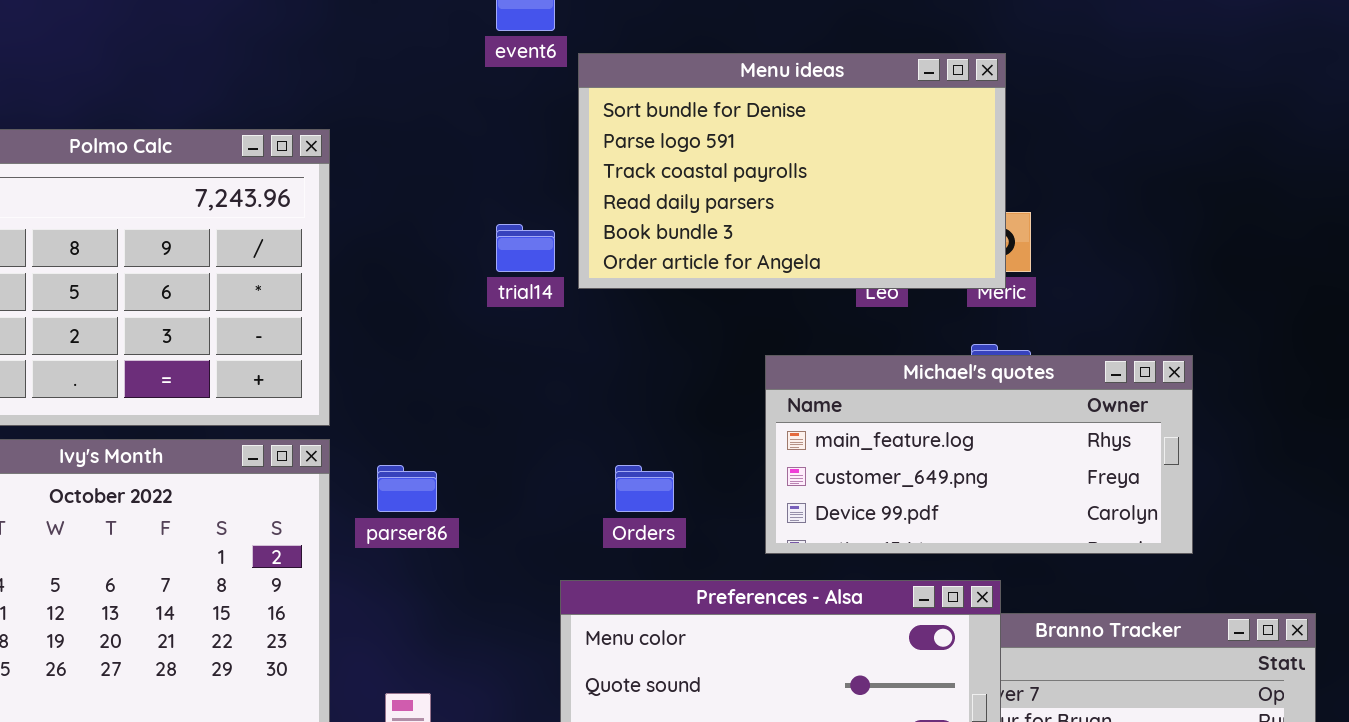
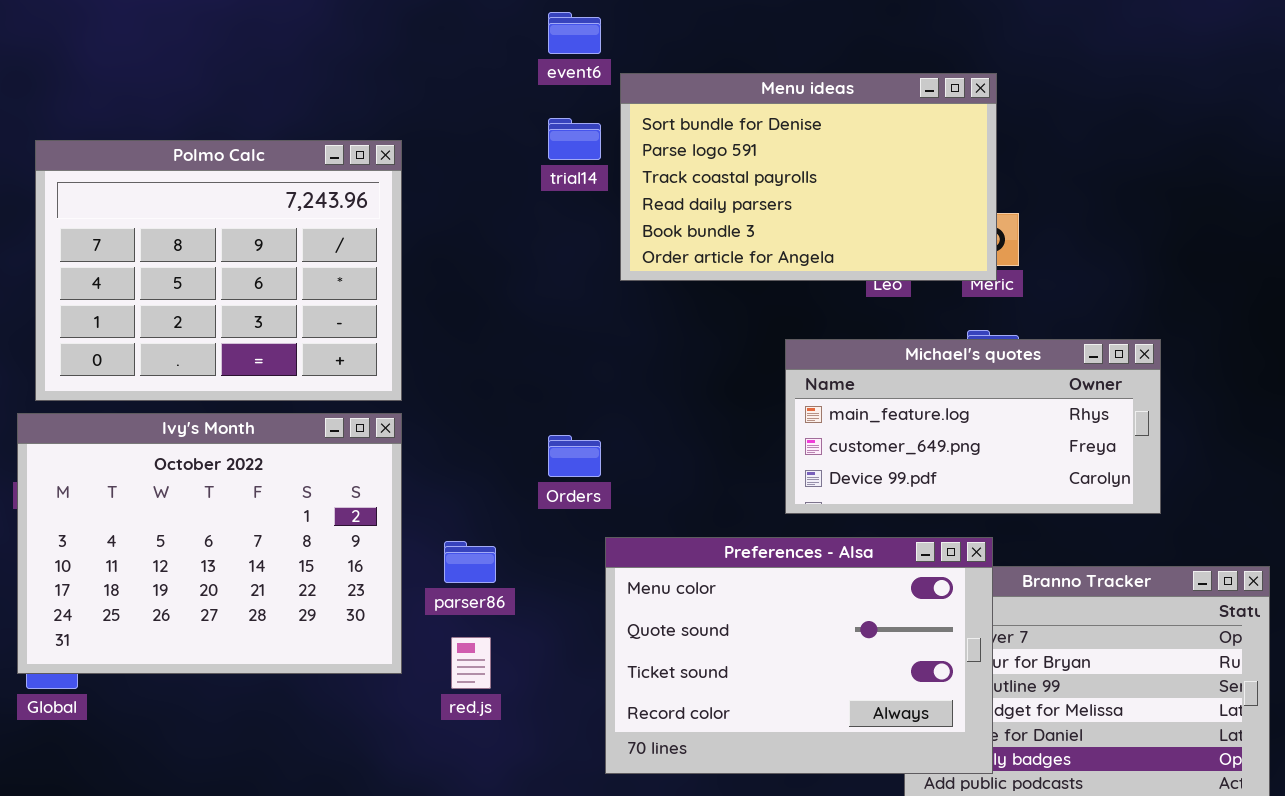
trial14: [496,224,555,272] -> [548,118,601,160], moved
parser86: [377,465,437,512] -> [444,541,496,583], moved
Orders: [615,465,674,512] -> [548,435,601,477], moved

